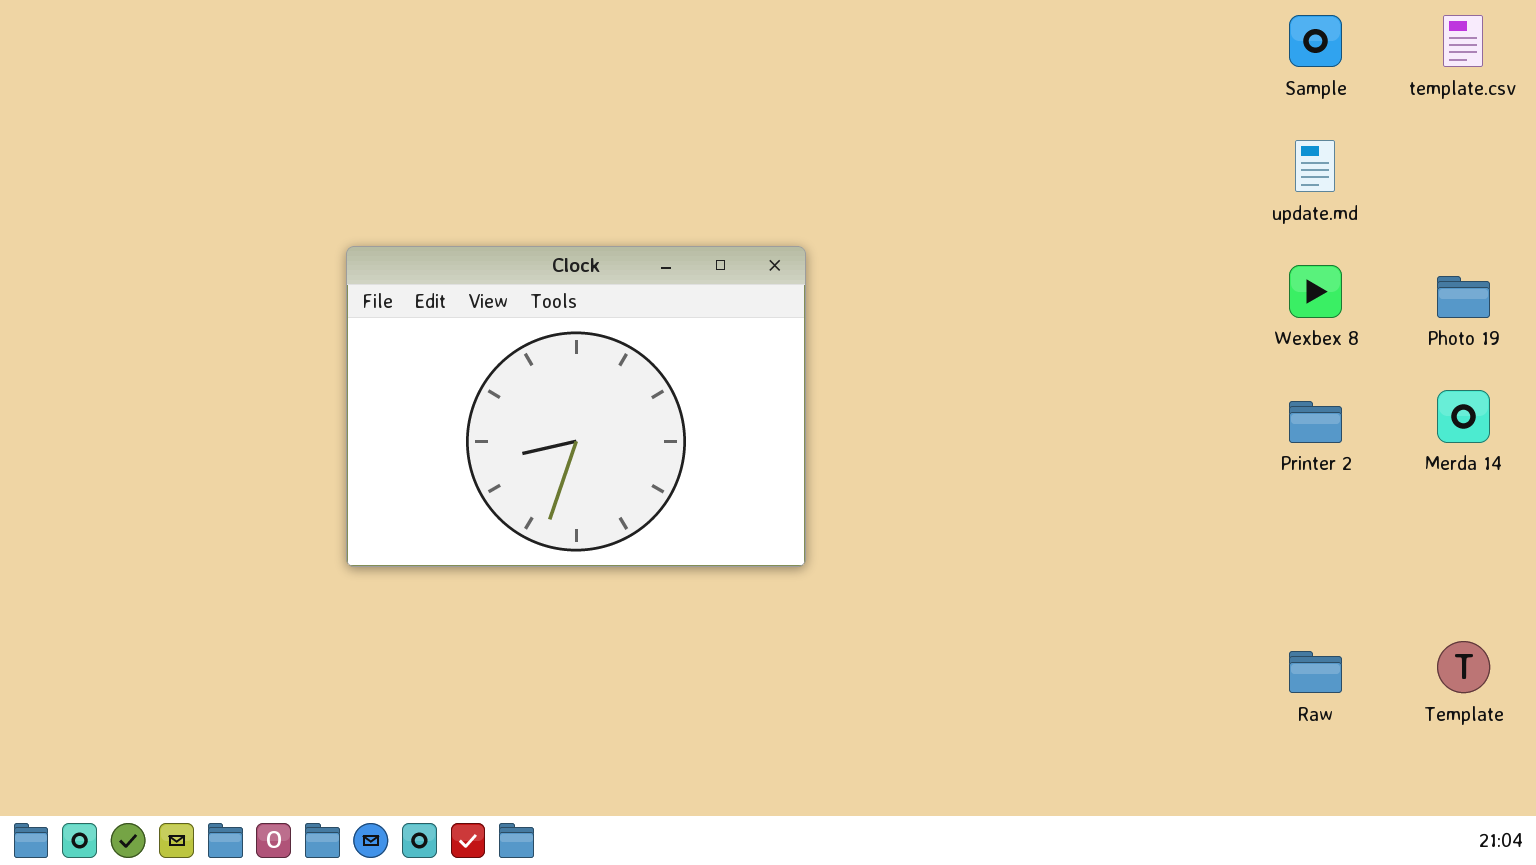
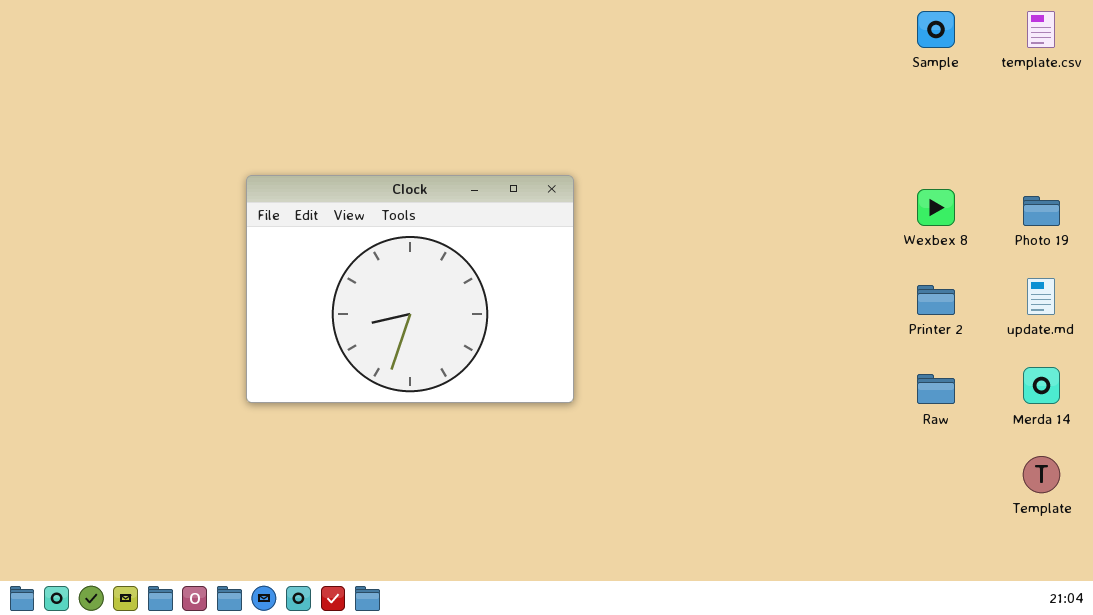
update.md: [1295,140,1335,192] -> [1027,278,1055,315], moved
Merda 14: [1437,390,1490,443] -> [1023,367,1060,404], moved
Raw: [1289,651,1342,693] -> [917,374,955,404], moved

